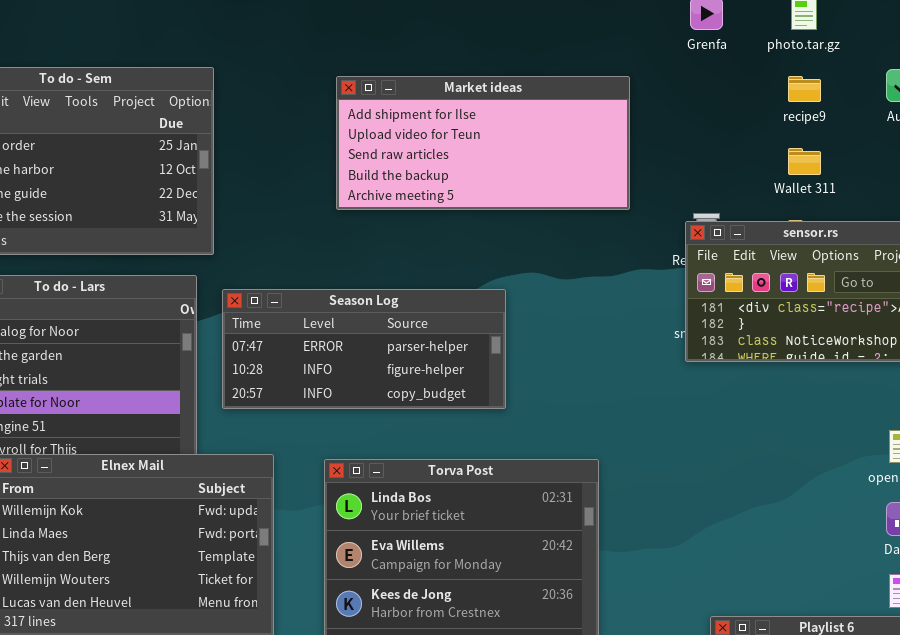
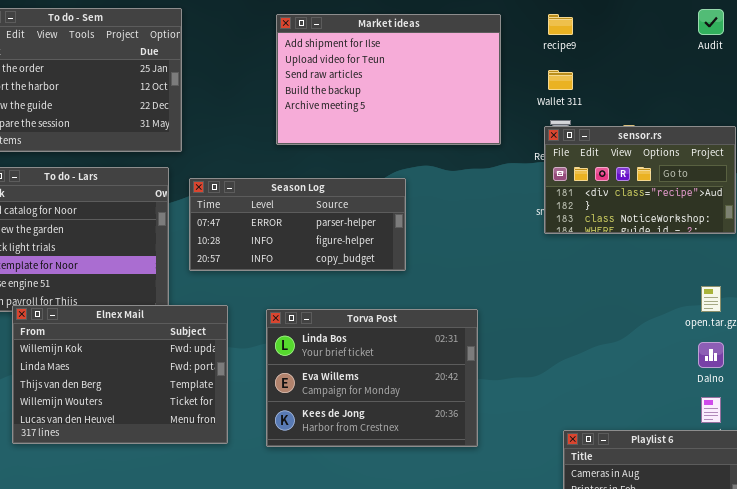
Market ideas: [336,76,630,210] -> [276,14,501,145], resized
recipe9: [788,76,821,102] -> [548,14,573,35], moved
Wallet 311: [788,148,821,175] -> [548,70,573,90], moved

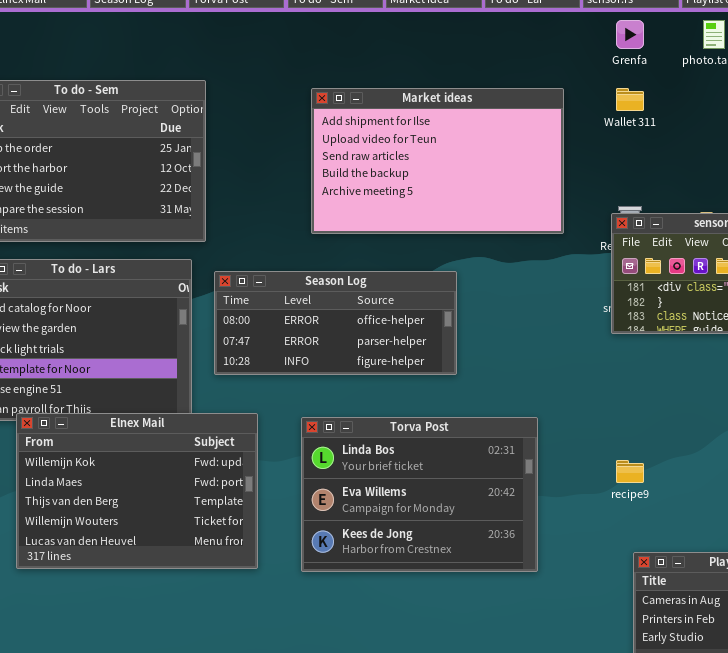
recipe9: [548,14,573,35] -> [616,460,644,483], moved
Wallet 311: [548,70,573,90] -> [616,88,644,111], moved
Season Log: [189,178,406,271] -> [214,271,457,375], scrolled up 1 row

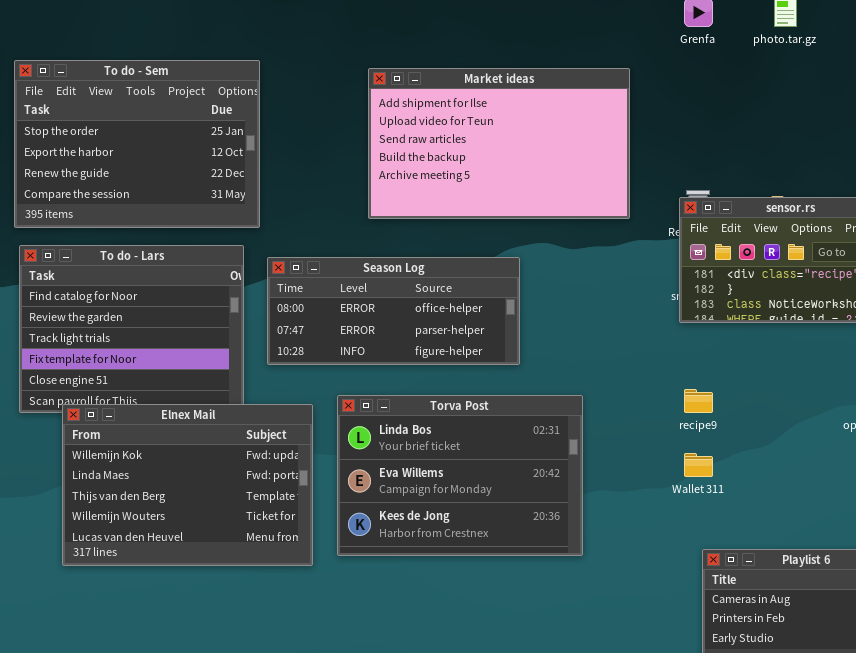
Wallet 311: [616,88,644,111] -> [684,453,713,477], moved
Torva Post: [301,417,538,572] -> [337,395,583,556], moved
recipe9: [616,460,644,483] -> [684,389,713,413], moved

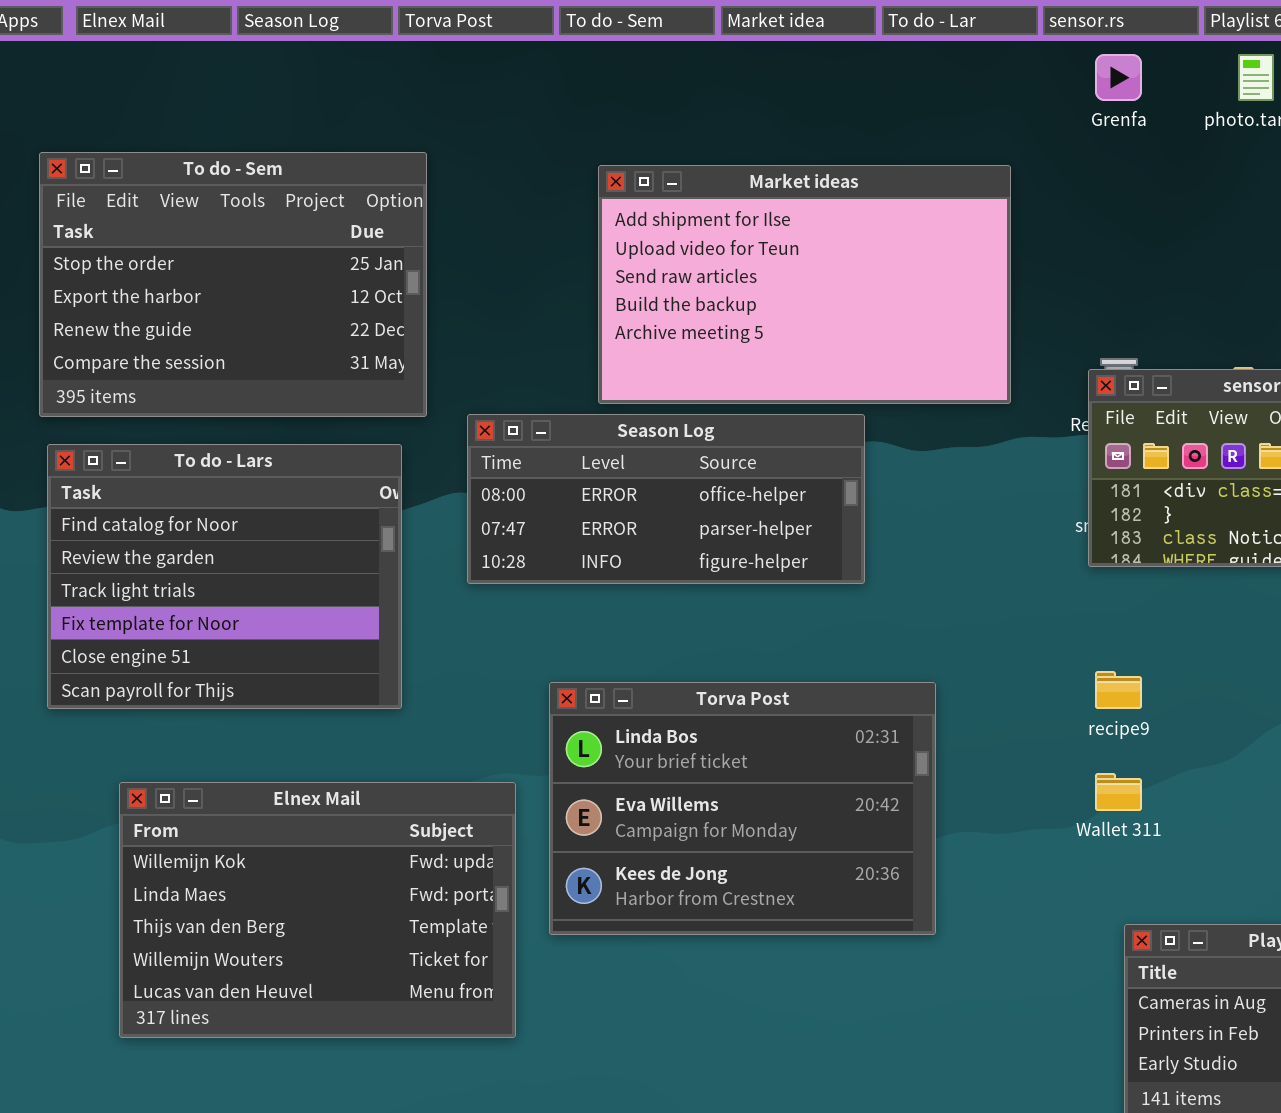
Season Log: [267,257,520,365] -> [467,414,865,584], moved
Elnex Mail: [62,404,313,566] -> [119,782,516,1038], moved

